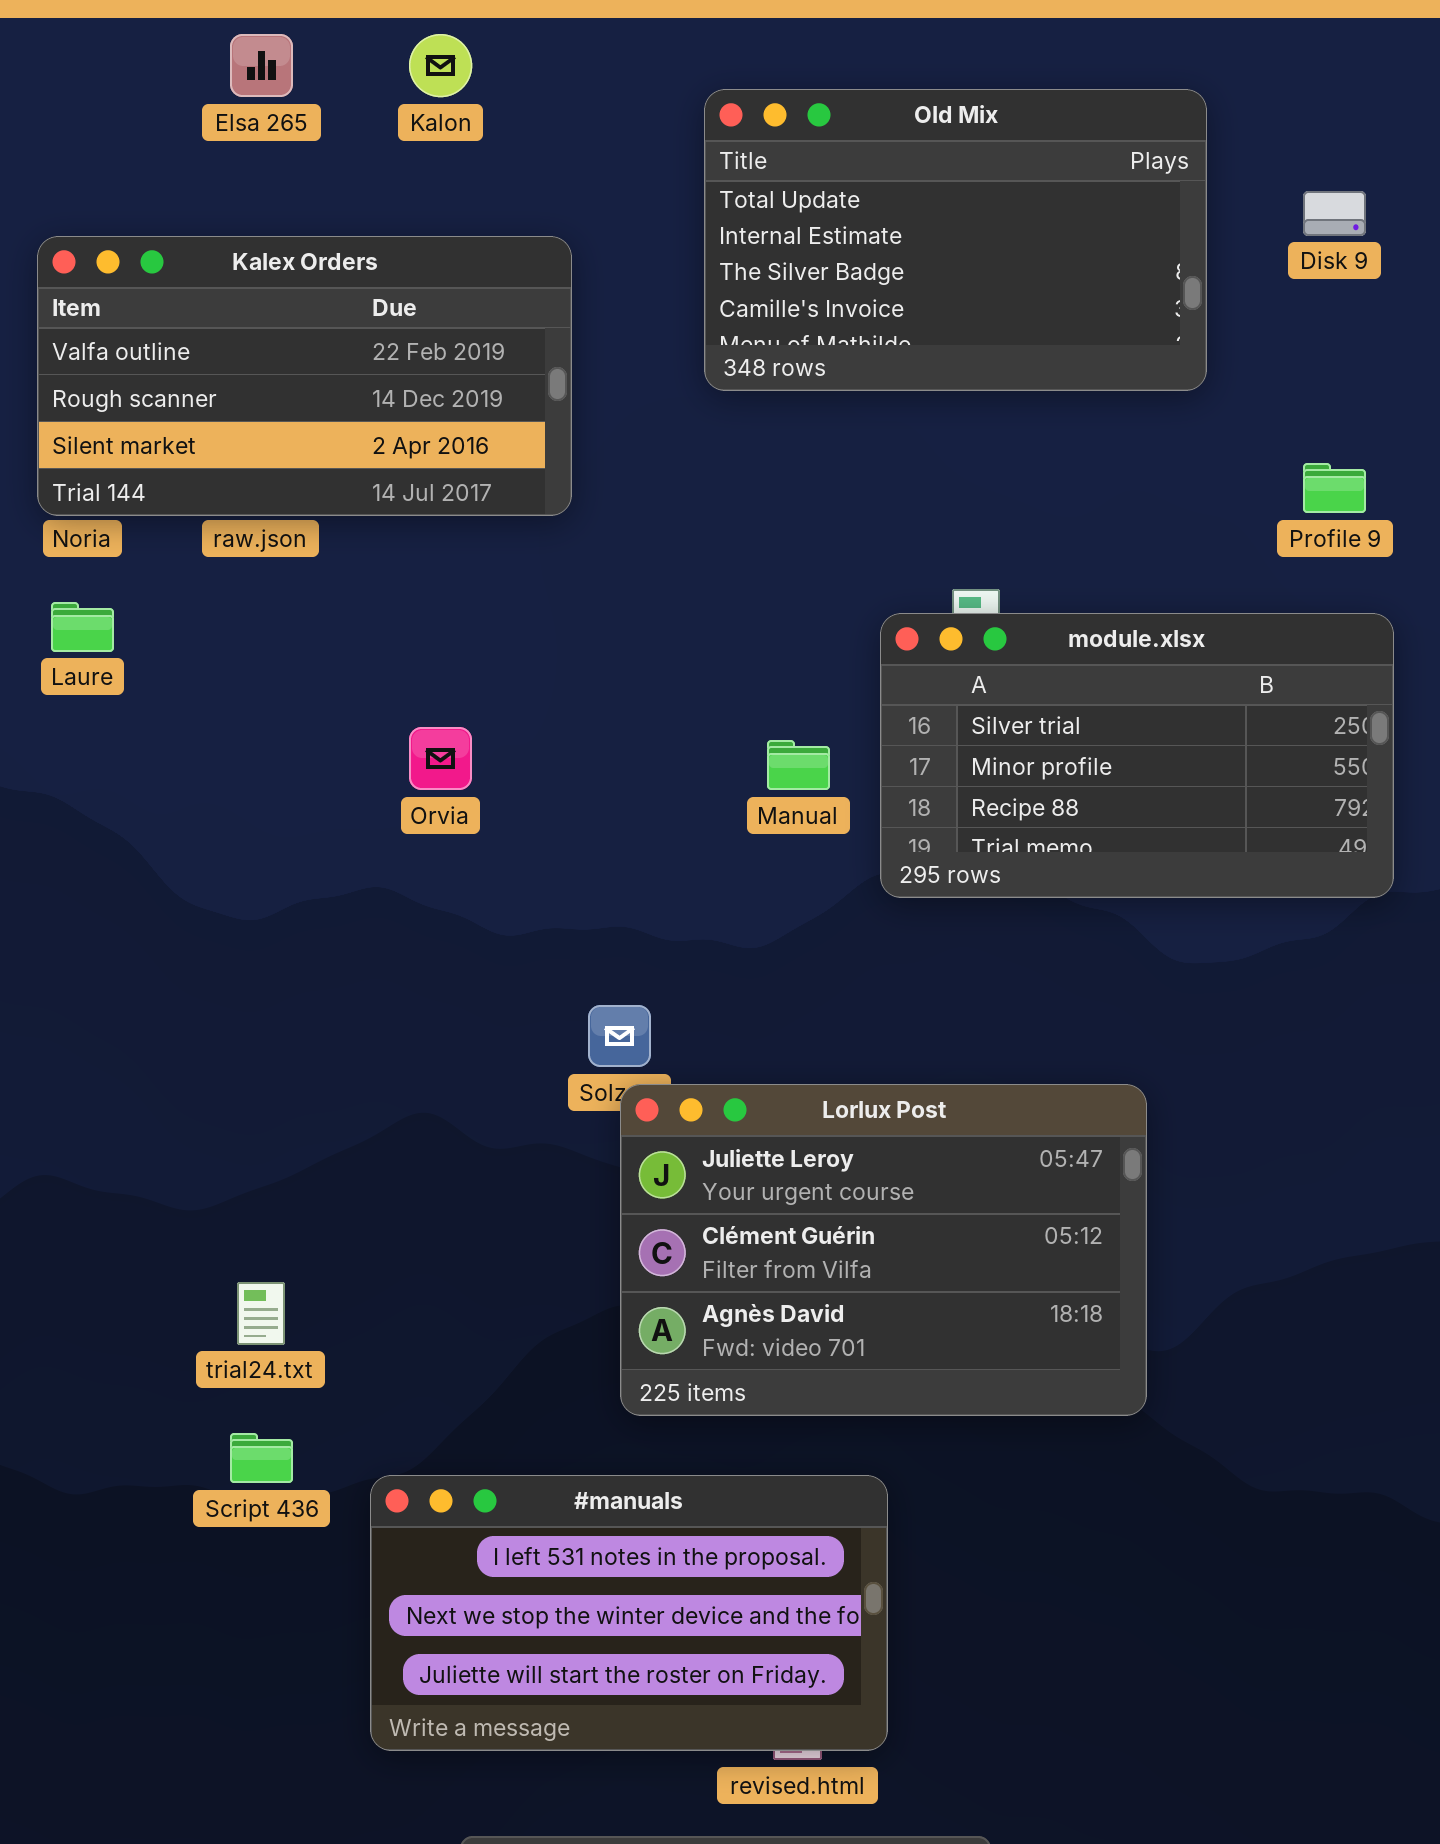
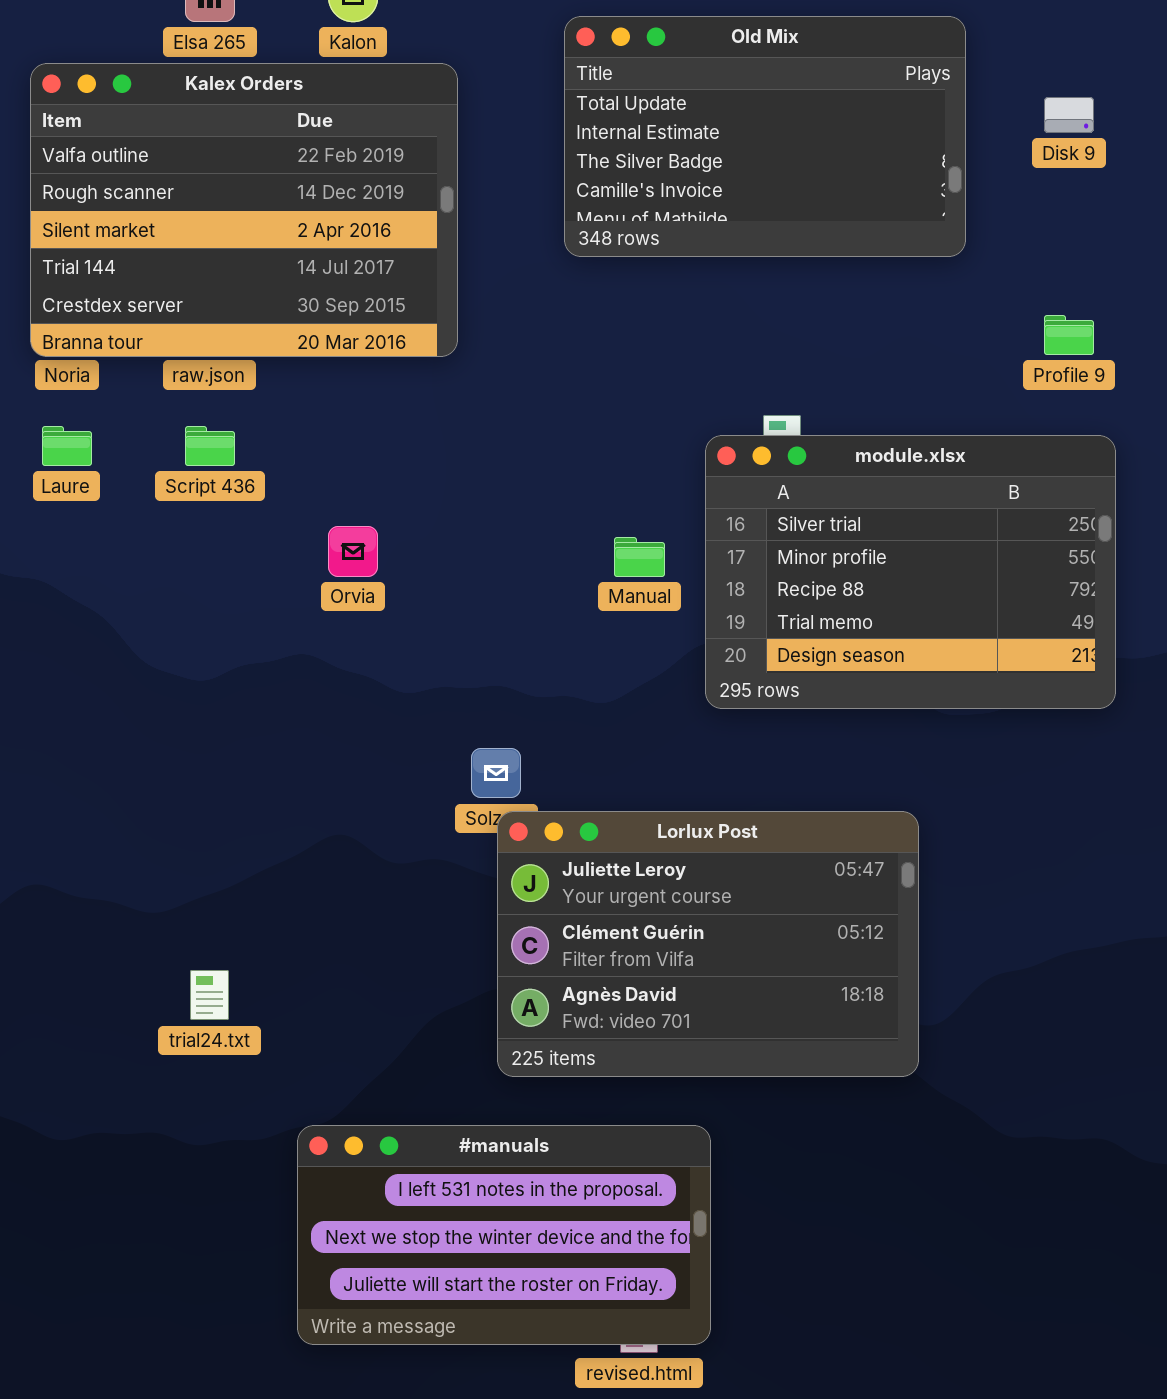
Kalex Orders: [37,236,572,516] -> [30,63,458,357], resized
module.xlsx: [880,613,1394,898] -> [705,435,1116,709], resized
Script 436: [230,1433,293,1483] -> [185,426,235,466], moved

